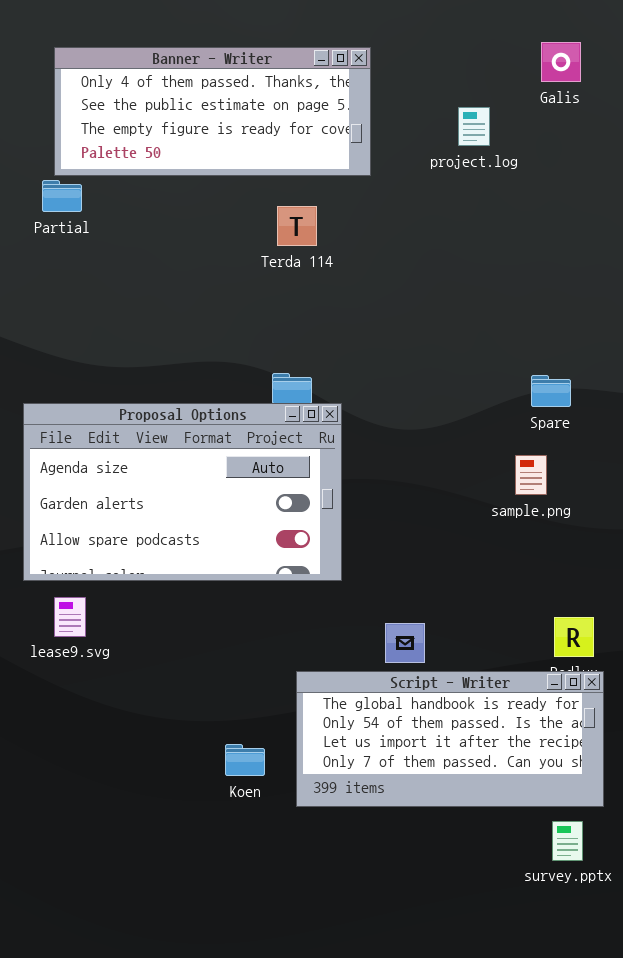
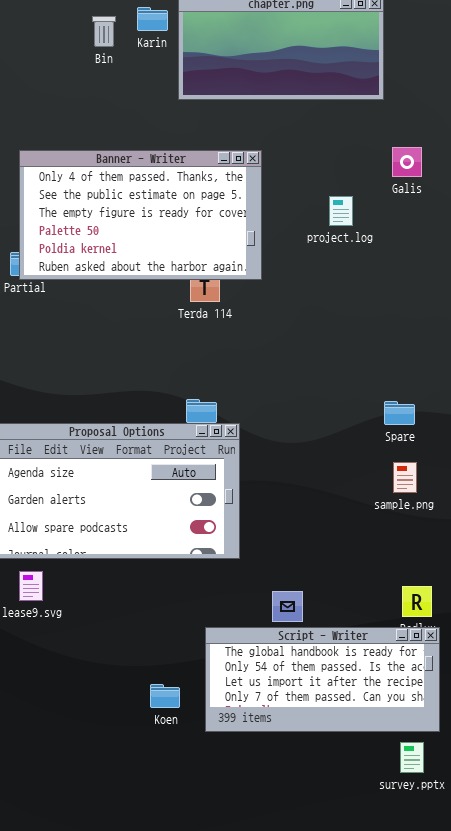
Banner - Writer: [54,47,371,176] -> [19,150,262,280], resized
sample.png: [515,455,547,495] -> [393,462,417,493], moved

